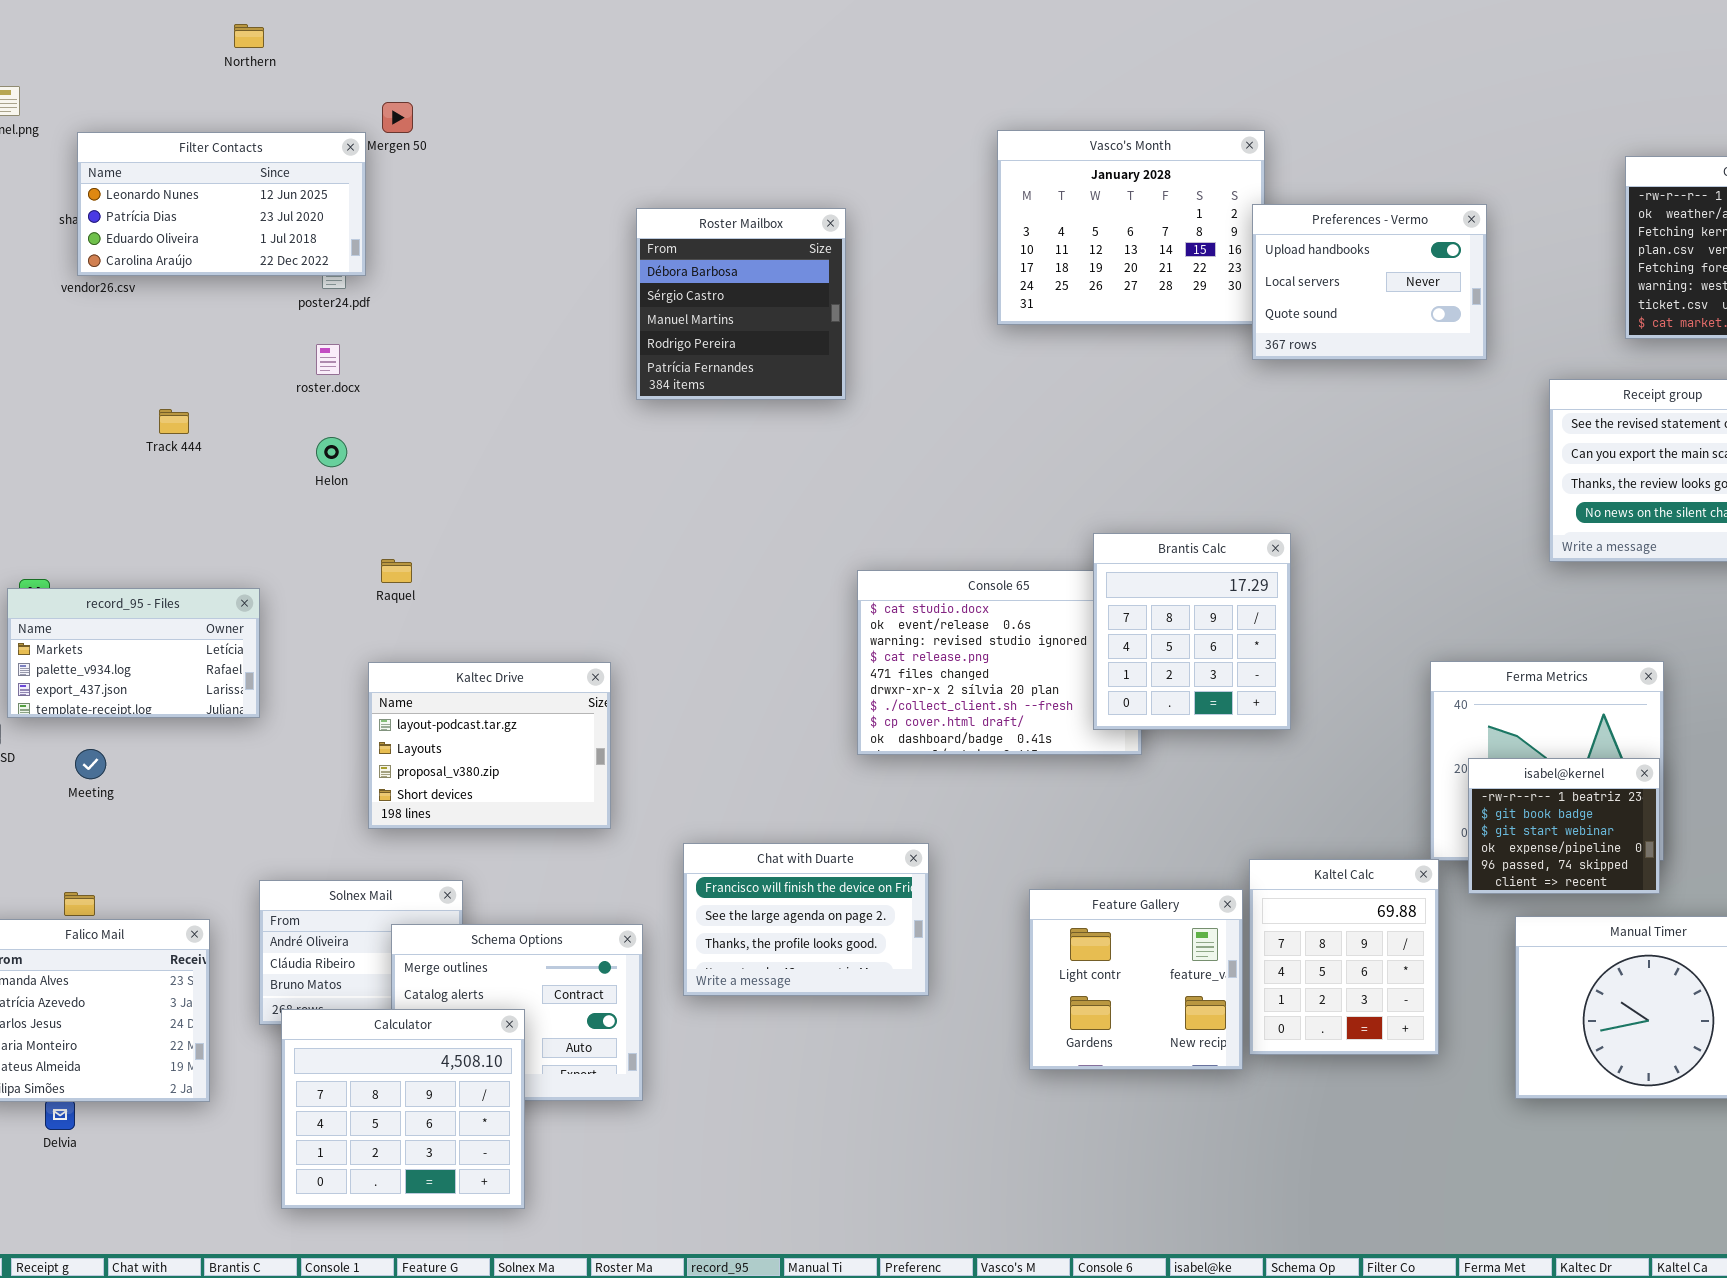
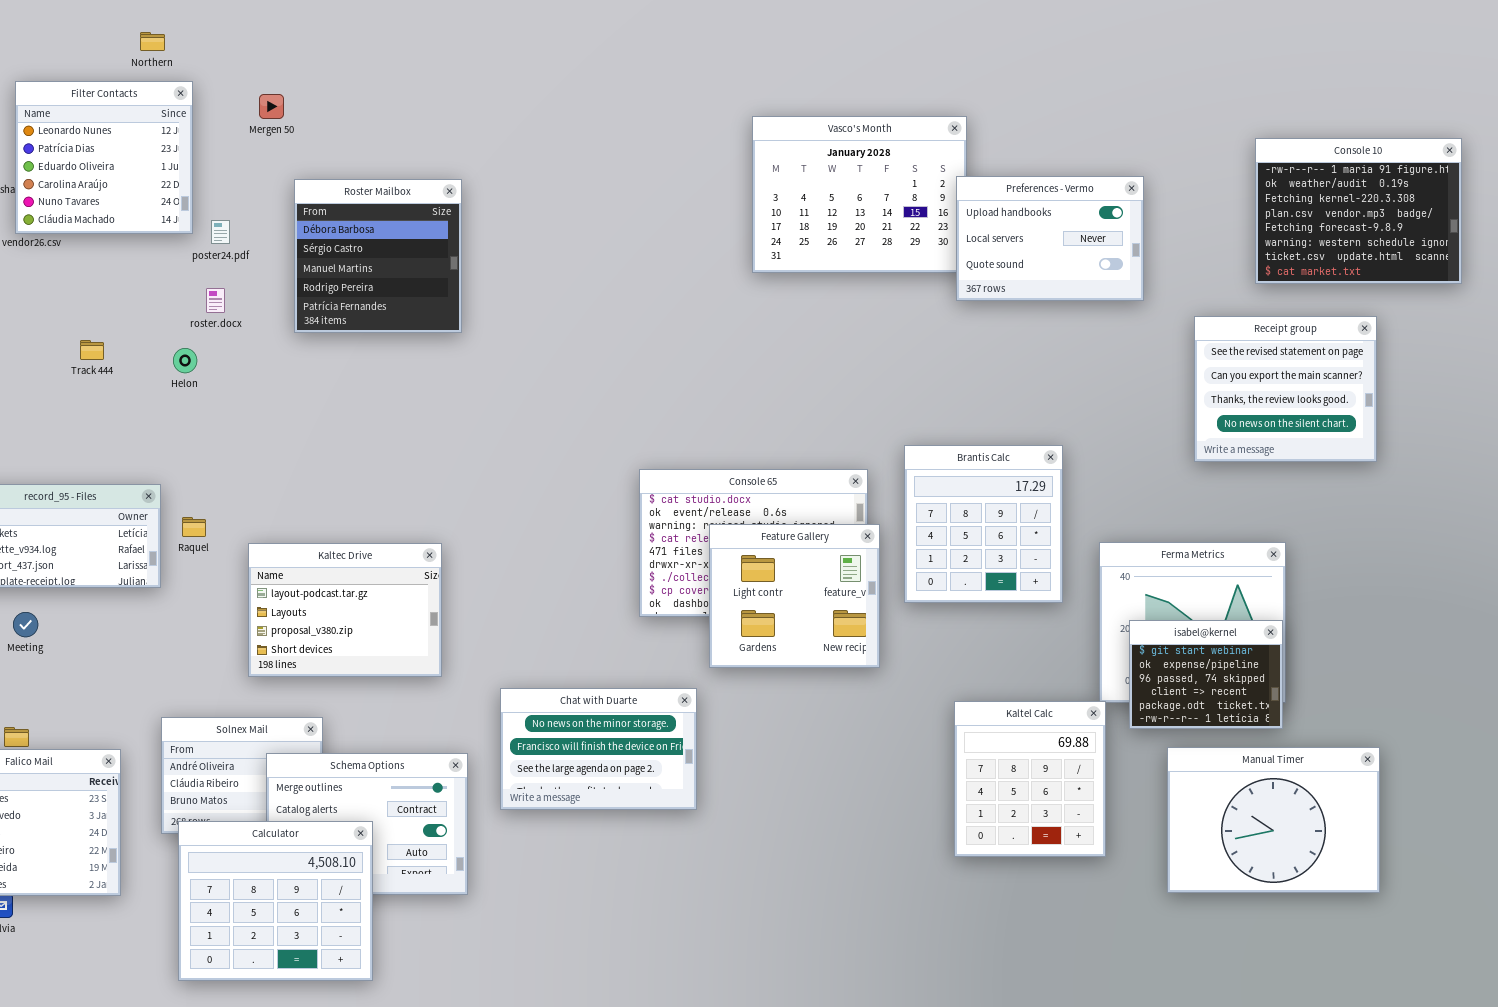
Filter Contacts: [77,132,366,276] -> [15,81,193,234], resized
Roster Mailbox: [636,208,846,400] -> [294,179,462,333], moved
Helon: [316,437,347,467] -> [173,348,197,373], moved
Brantis Calc: [1093,533,1291,730] -> [904,445,1063,603], moved
Raquel: [381,559,412,583] -> [182,517,206,537], moved
isabel@kernel: [1468,758,1660,894] -> [1129,620,1283,729], scrolled down 2 rows
Chat with Duarte: [683,843,929,996] -> [500,688,697,810], scrolled up 1 row
Feature Gallery: [1029,889,1243,1070] -> [709,524,880,668], moved

